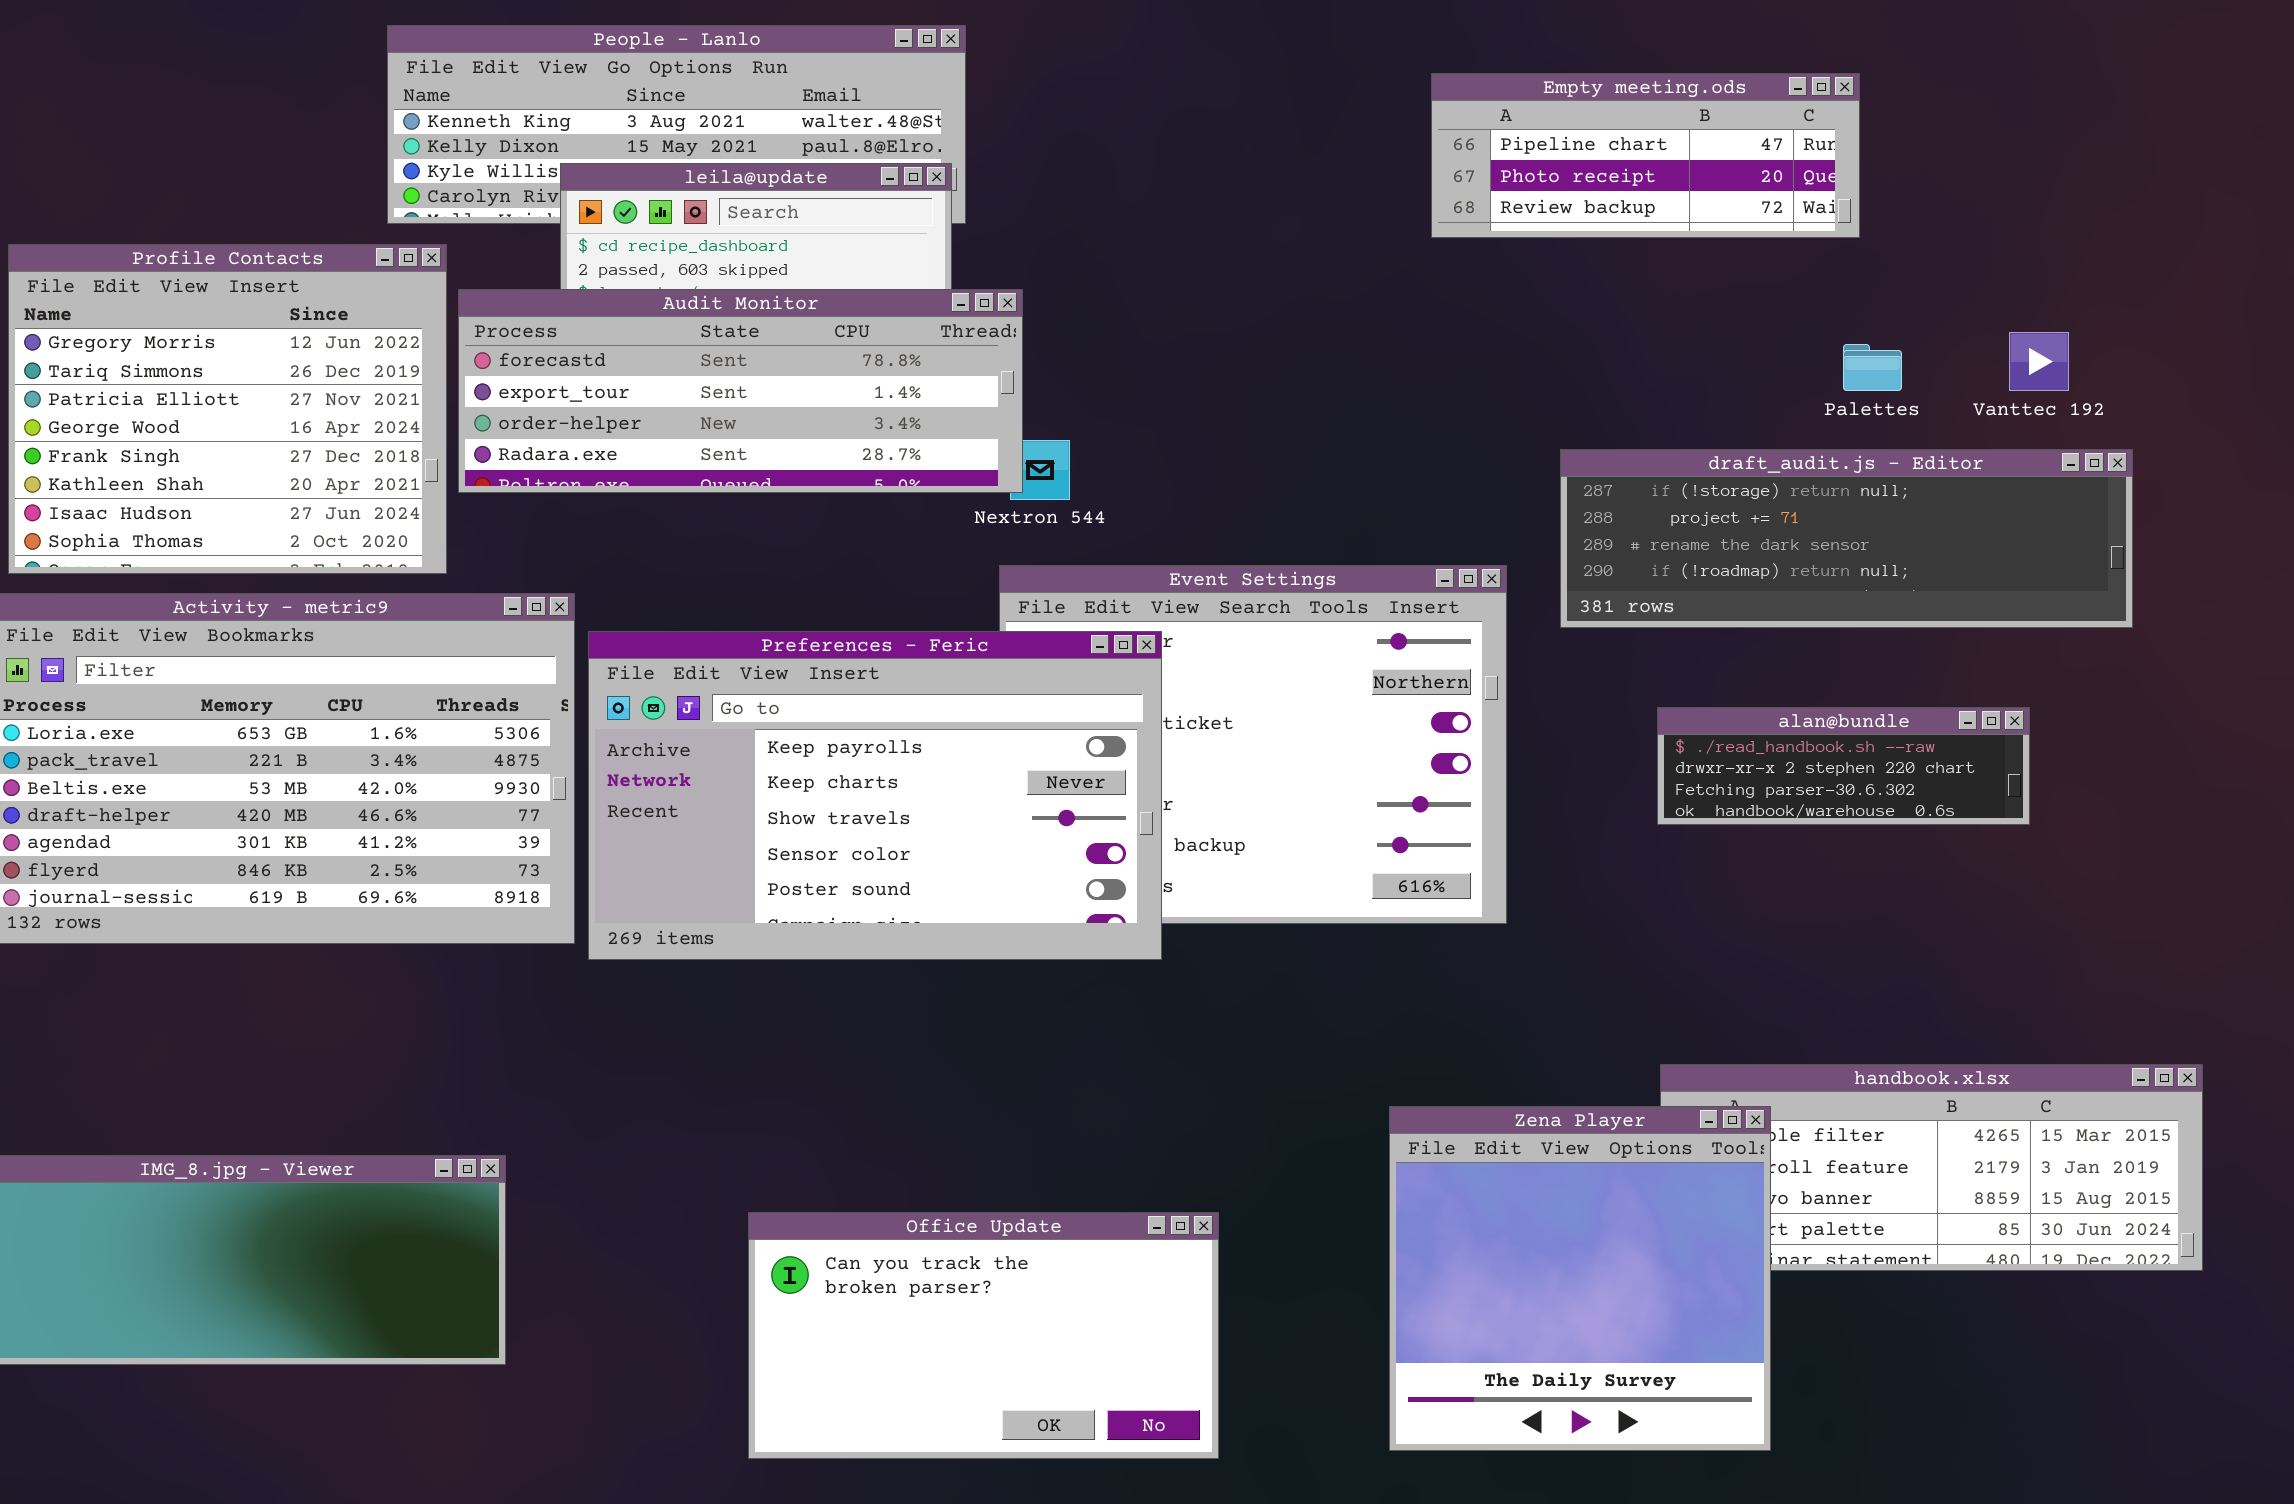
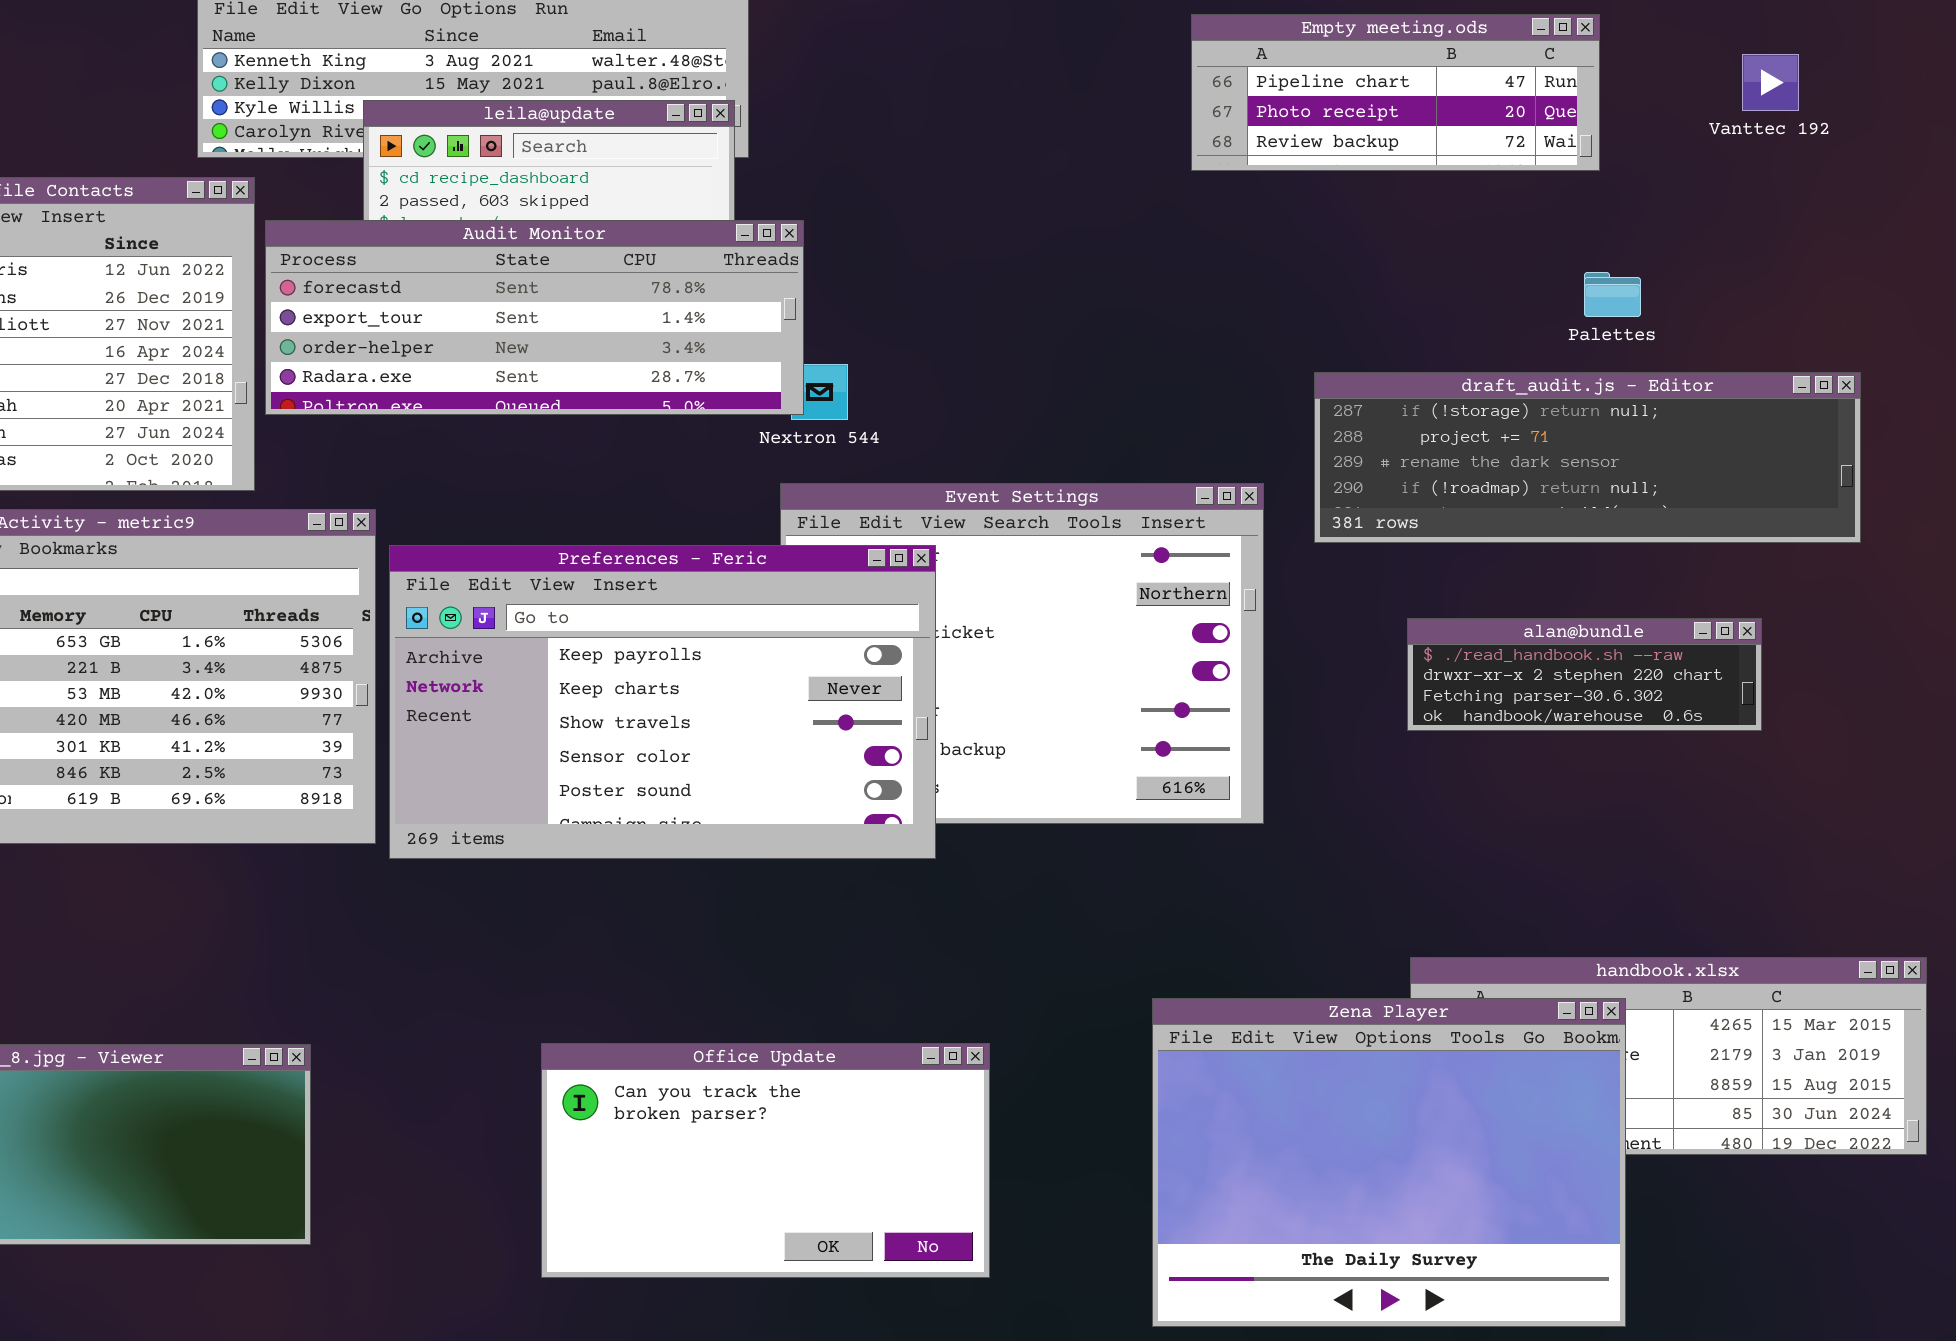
Vanttec 192: [2009,332,2069,391] -> [1742,54,1799,111], moved
Zena Player: [1389,1106,1771,1451] -> [1152,998,1626,1327], resized
Office Update: [748,1212,1219,1459] -> [541,1043,990,1278], moved

